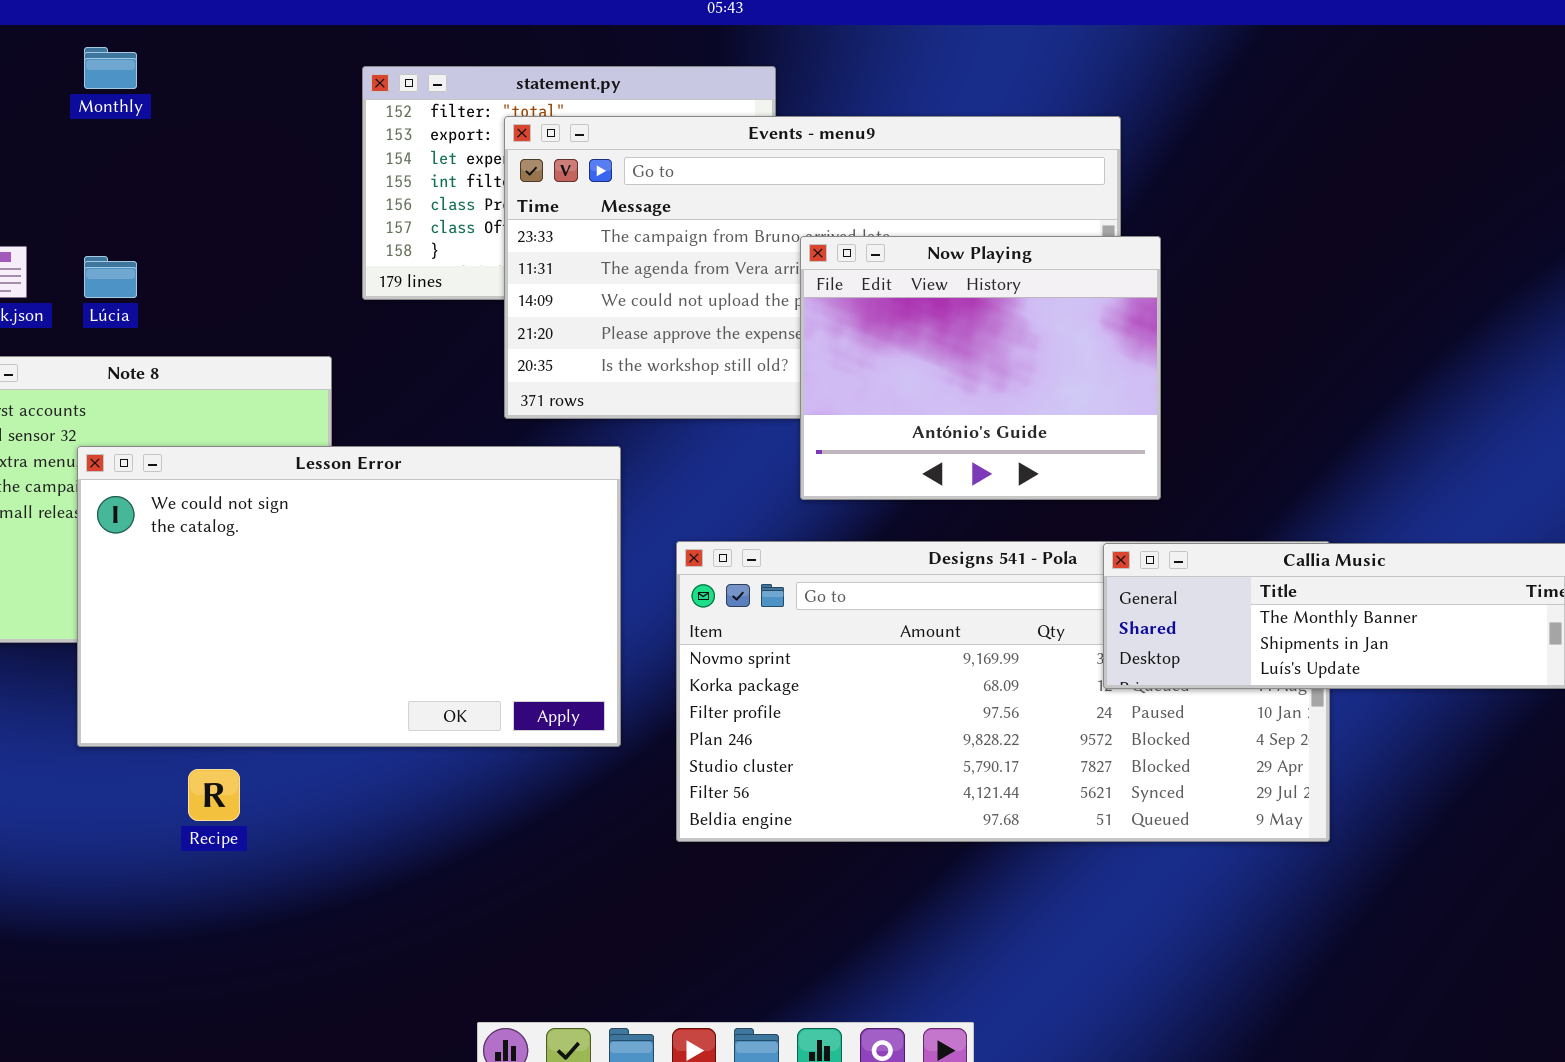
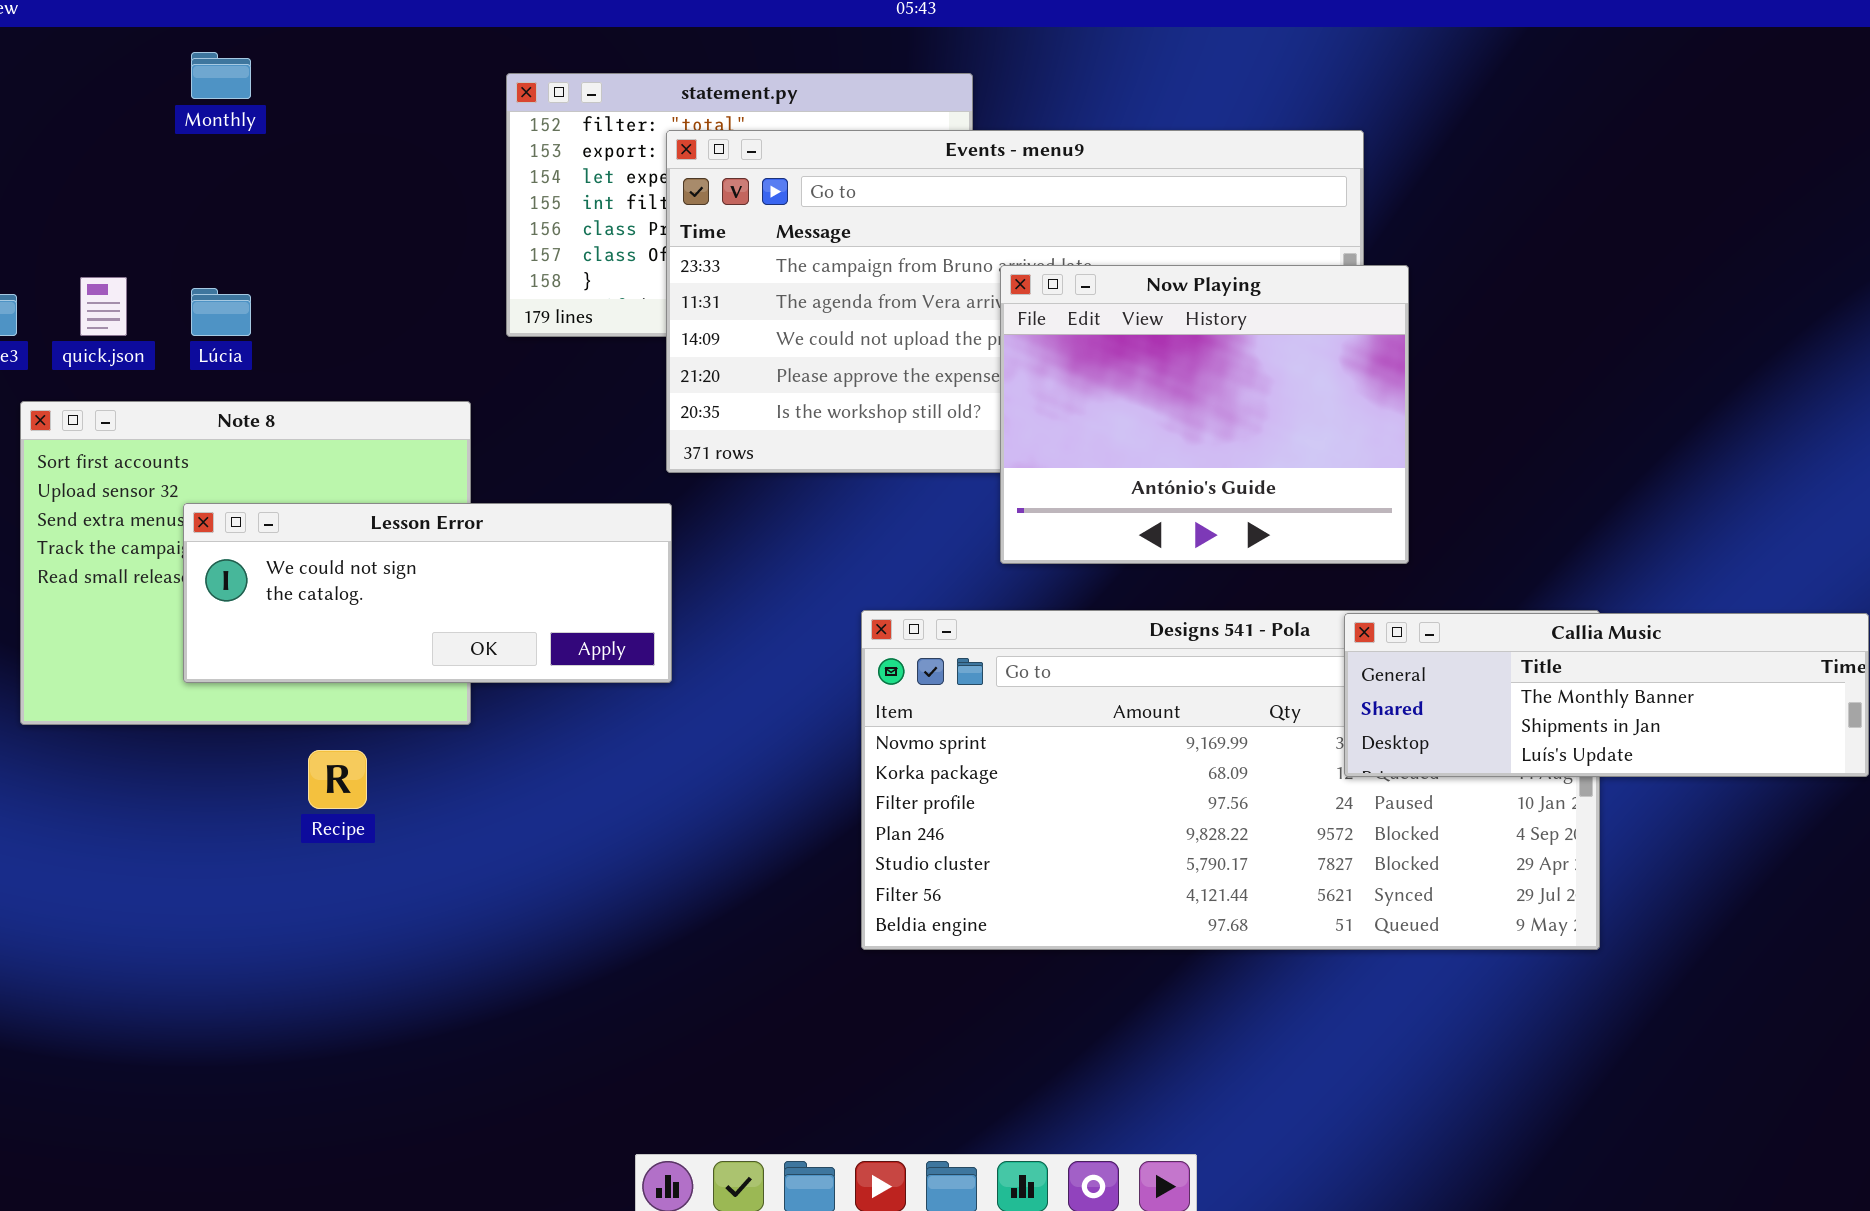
Lesson Error: [77,446,621,747] -> [183,503,672,683], resized
Recipe: [188,769,240,821] -> [308,750,367,809], moved

